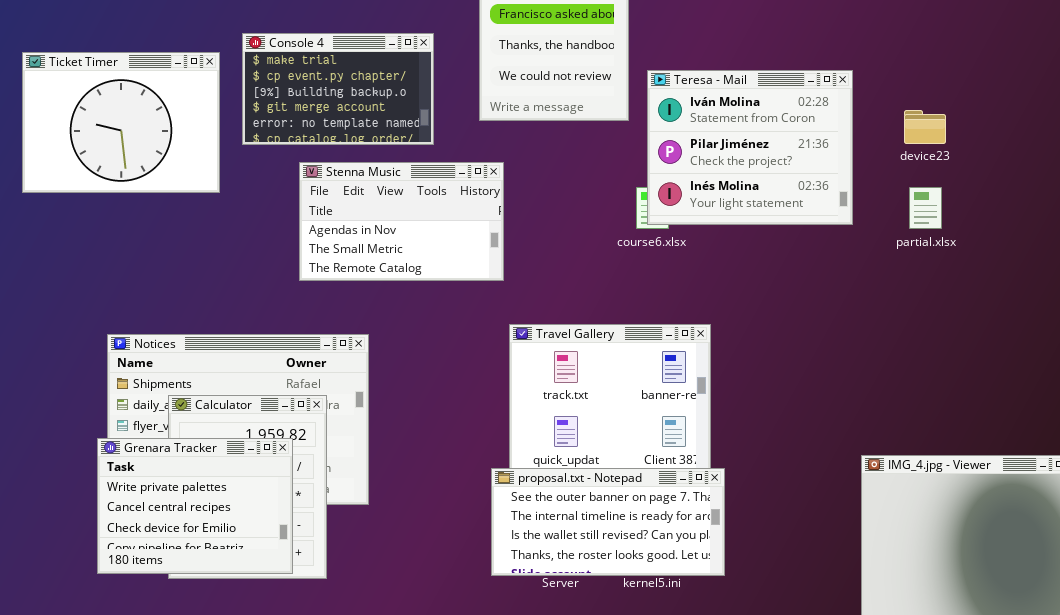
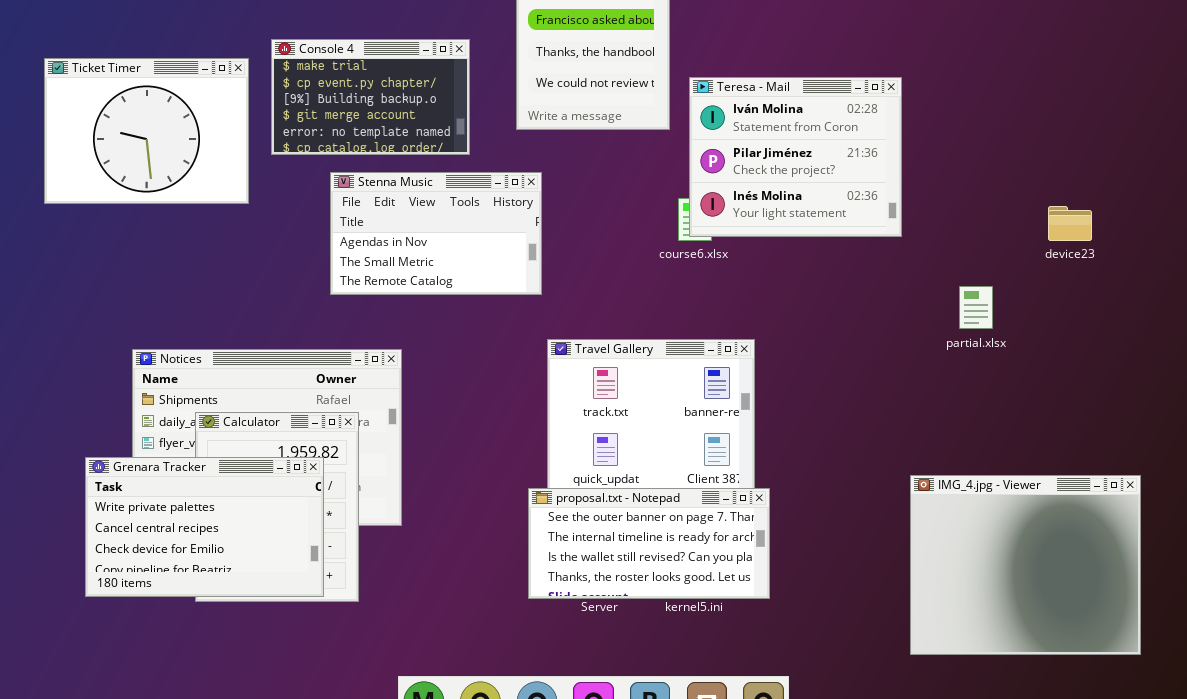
device23: [904,110,946,144] -> [1048,206,1092,241], moved
partial.xlsx: [909,187,942,229] -> [959,286,993,329], moved
Grenara Tracker: [97,438,293,574] -> [85,457,324,597], resized

